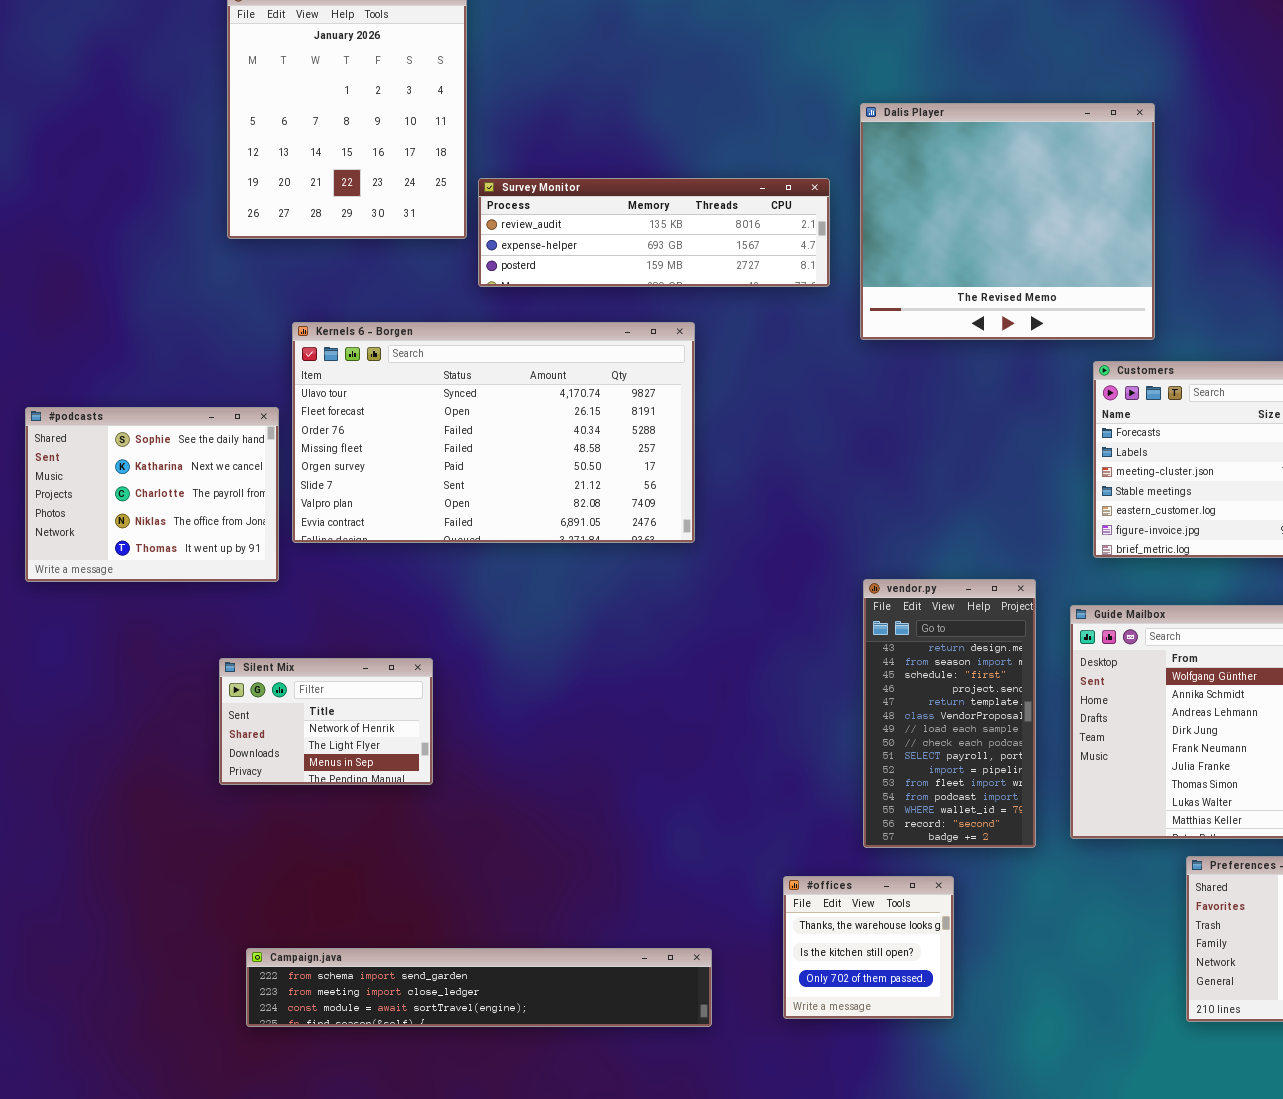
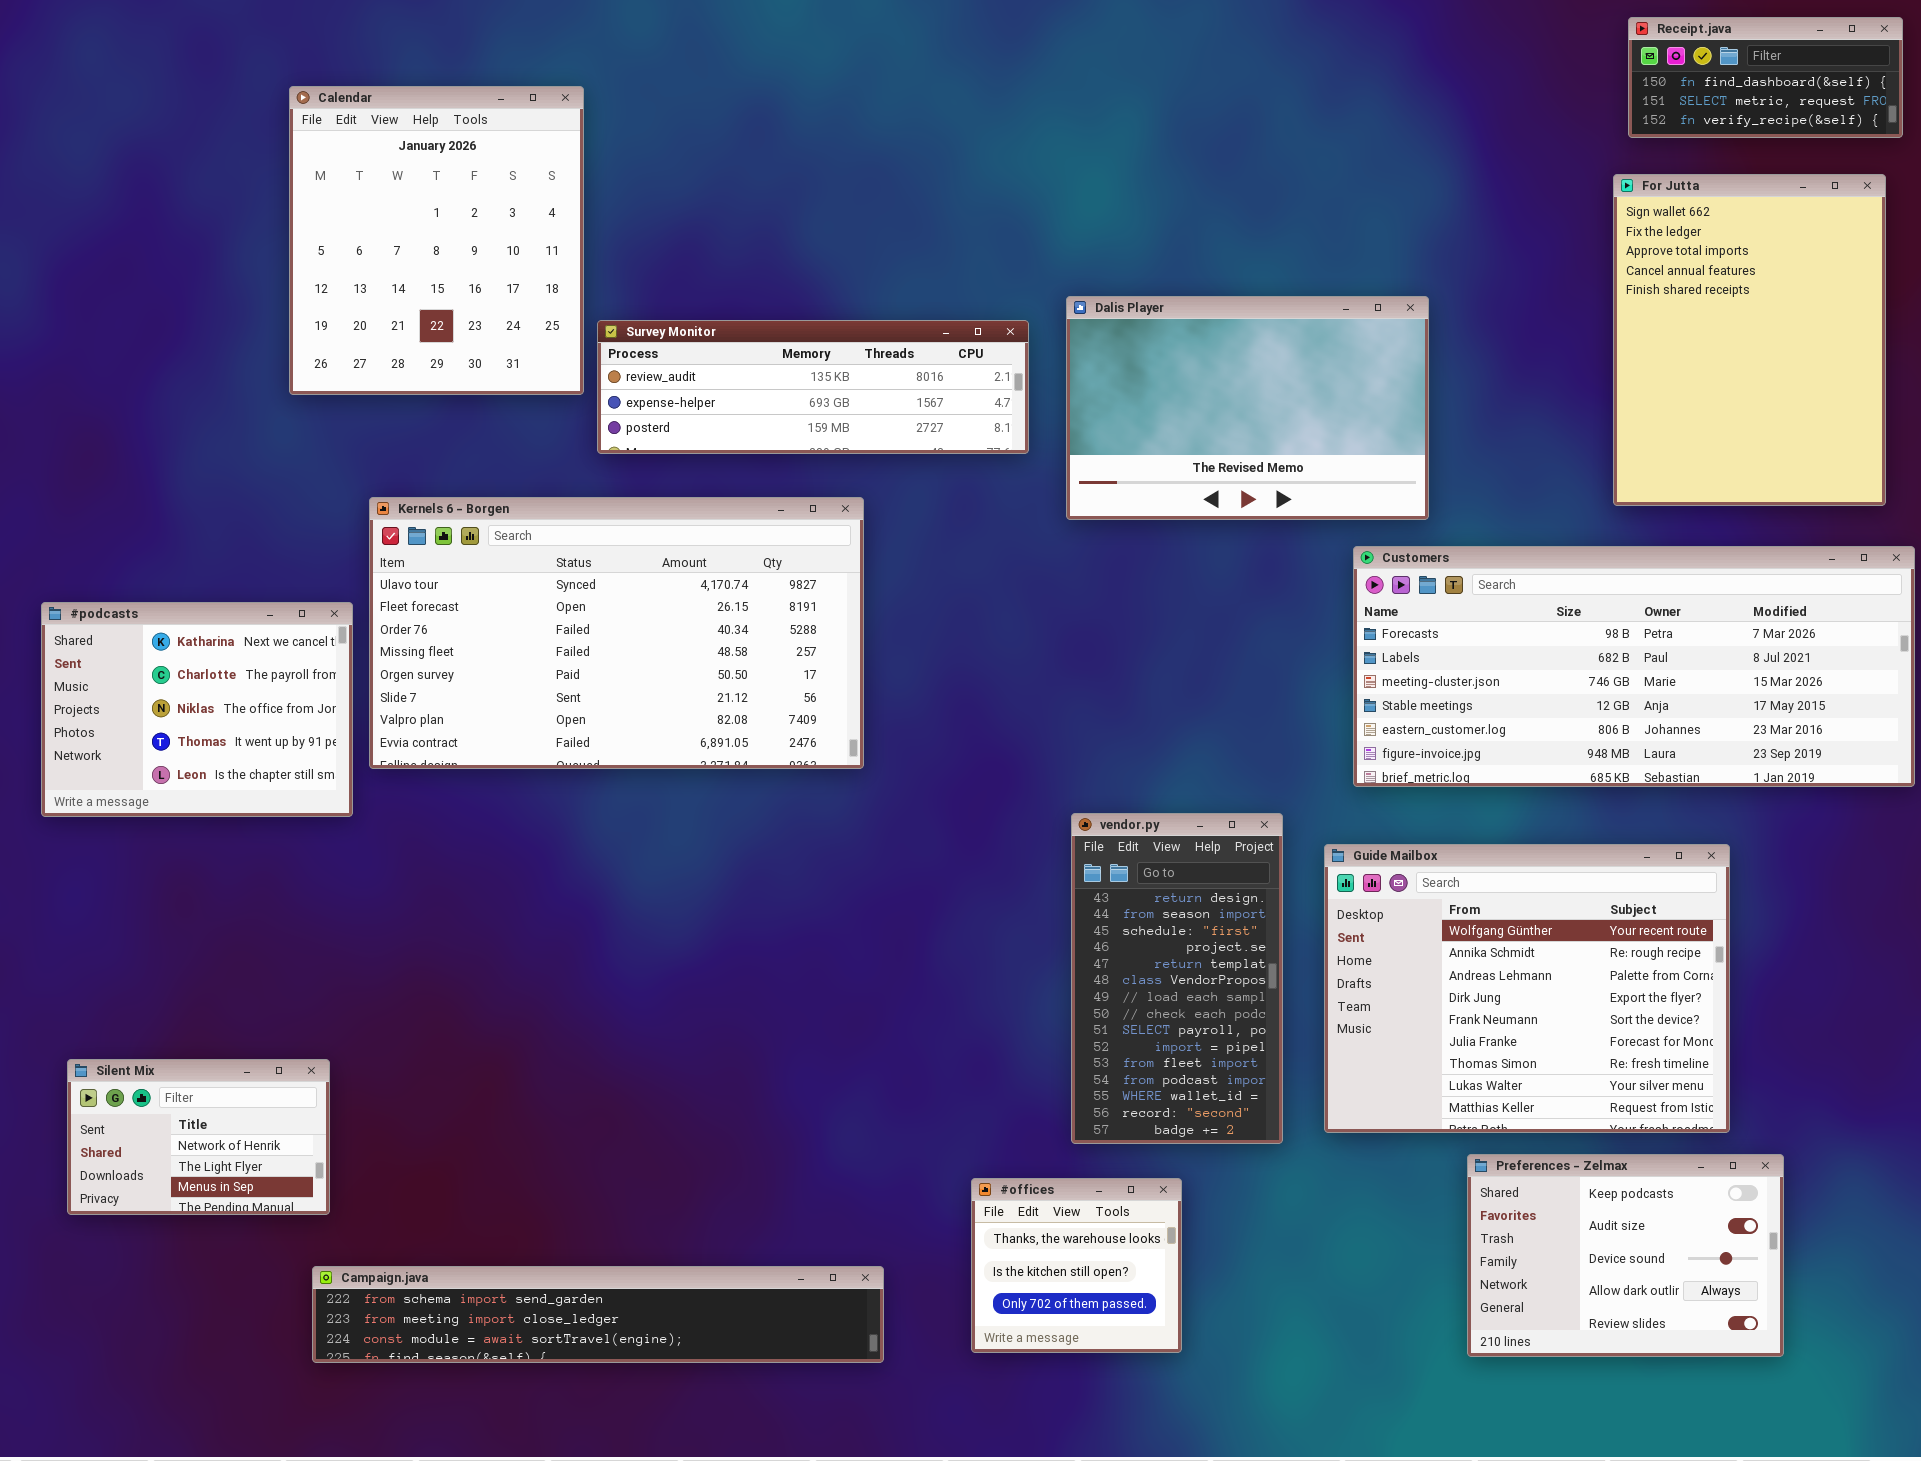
Dalis Player: [860,103,1155,340] -> [1066,296,1429,520], resized
#podcasts: [25,407,279,582] -> [41,602,353,817], scrolled down 1 row
Silent Mix: [219,658,433,785] -> [67,1059,330,1215], moved

